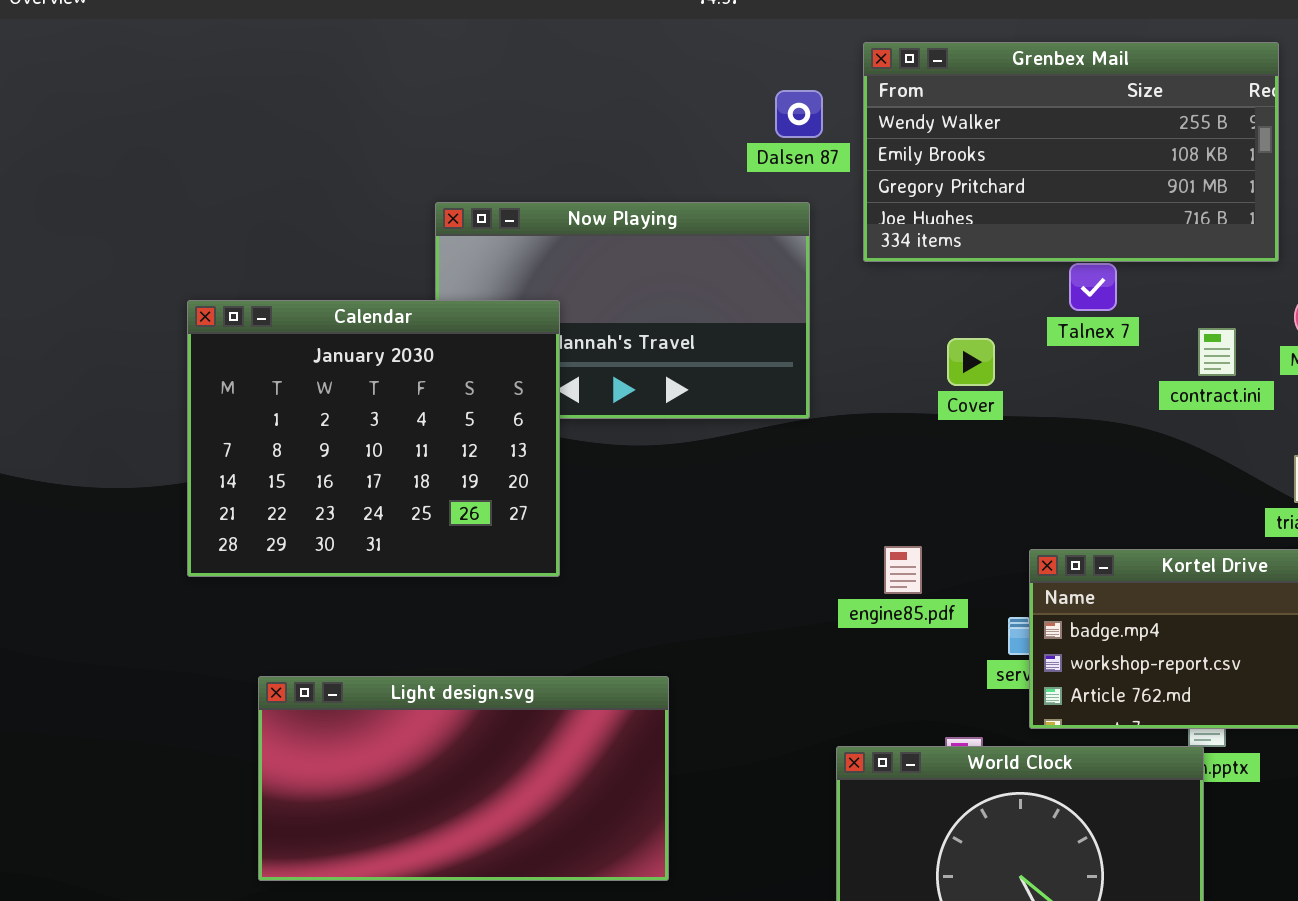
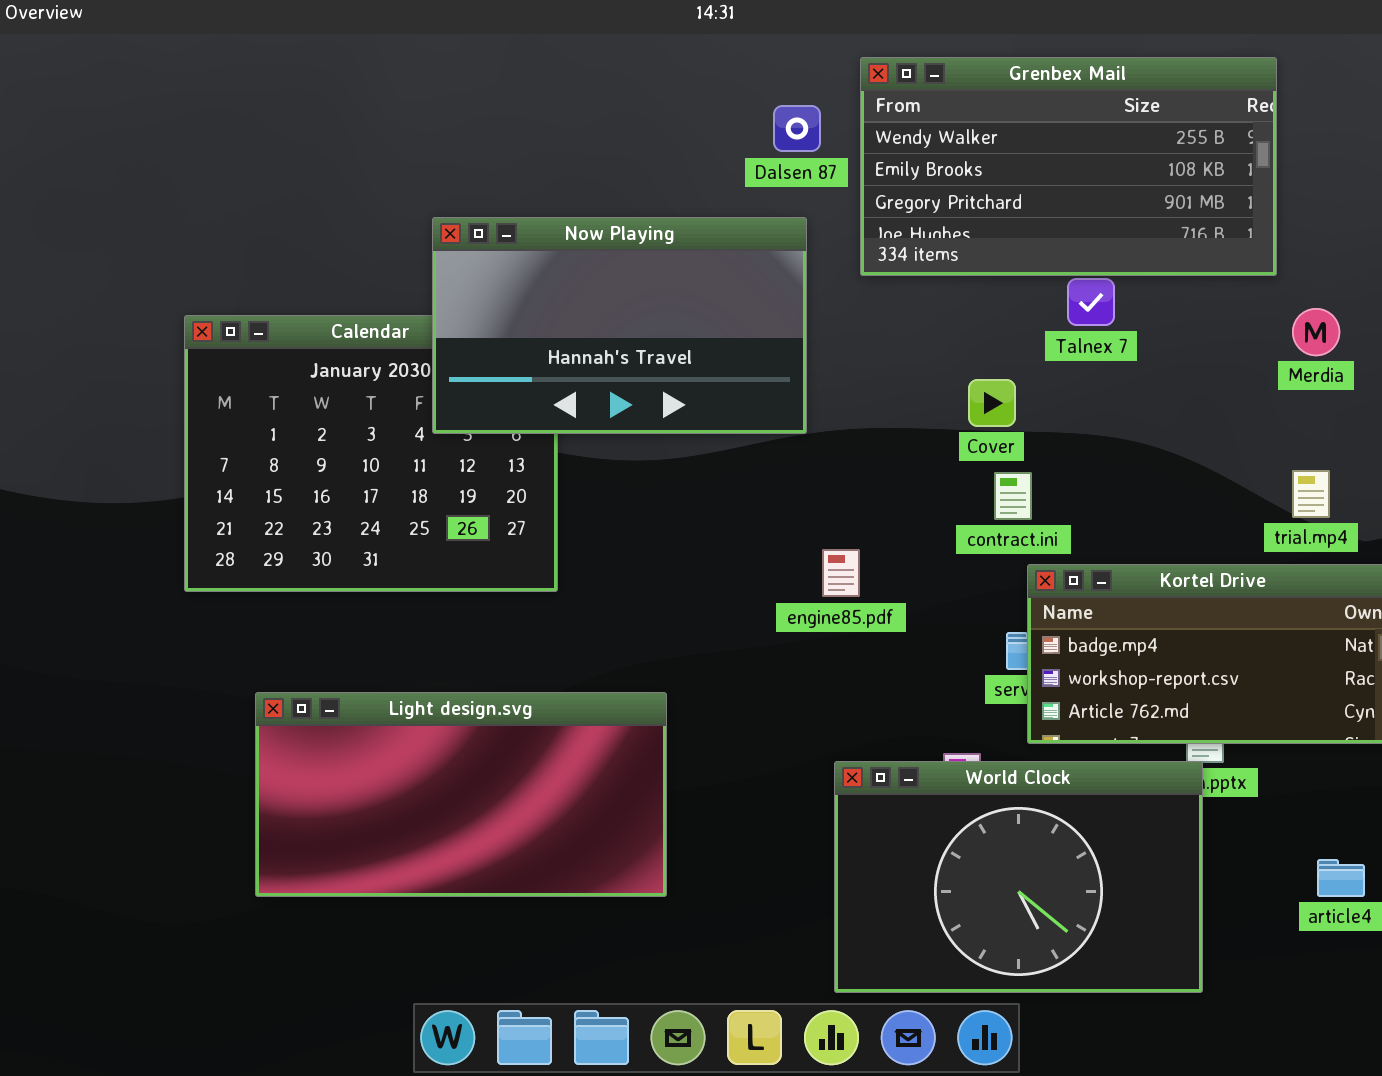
Now Playing: [435,202,810,419] -> [432,217,807,434], raised
contract.ini: [1198,328,1236,376] -> [994,472,1032,520], moved
Cover: [947,338,995,386] -> [968,379,1016,427], moved
engine85.pdf: [884,546,922,594] -> [822,549,860,597], moved

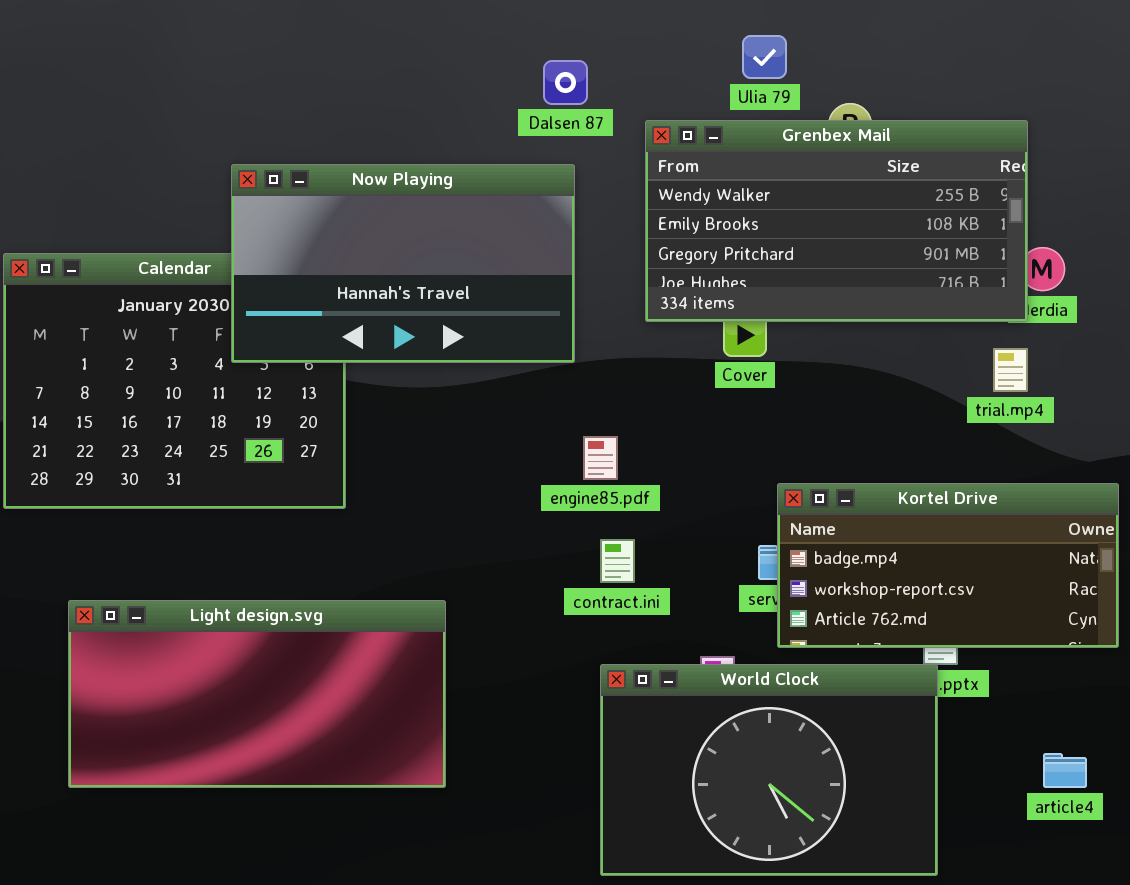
Grenbex Mail: [860,57,1277,276] -> [645,120,1028,322], moved
trial.mp4: [1292,470,1330,518] -> [993,348,1028,392], moved
contract.ini: [994,472,1032,520] -> [600,539,635,583], moved
engine85.pdf: [822,549,860,597] -> [583,436,618,480], moved

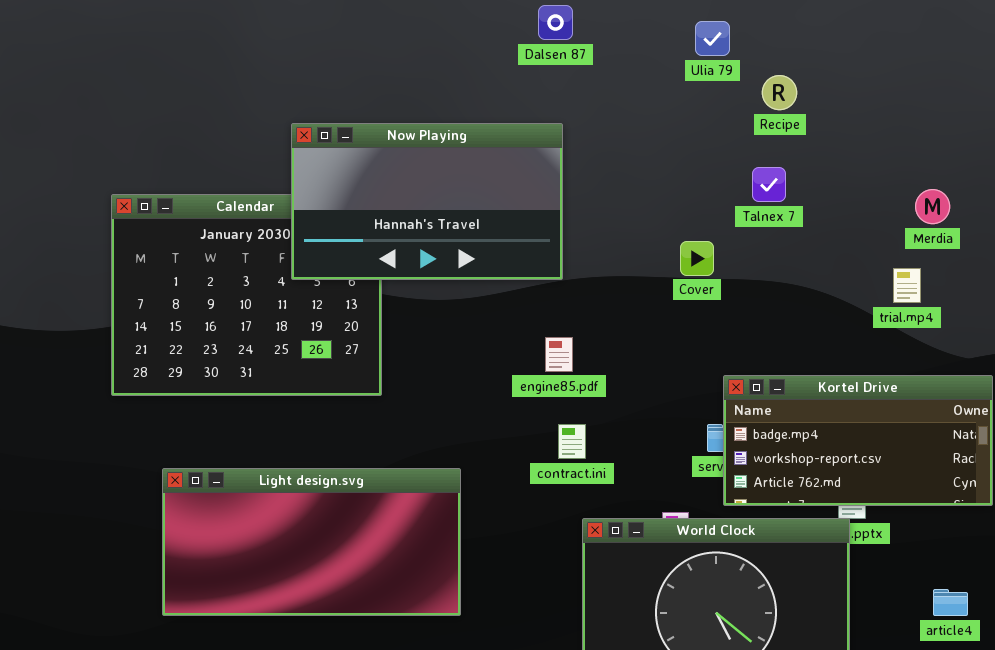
Dalsen 87: [543,60,588,105] -> [538,5,573,40], moved
Grenbex Mail: [645,120,1028,322] -> none, closed
engine85.pdf: [583,436,618,480] -> [545,337,573,372], moved
contract.ini: [600,539,635,583] -> [558,424,586,459], moved

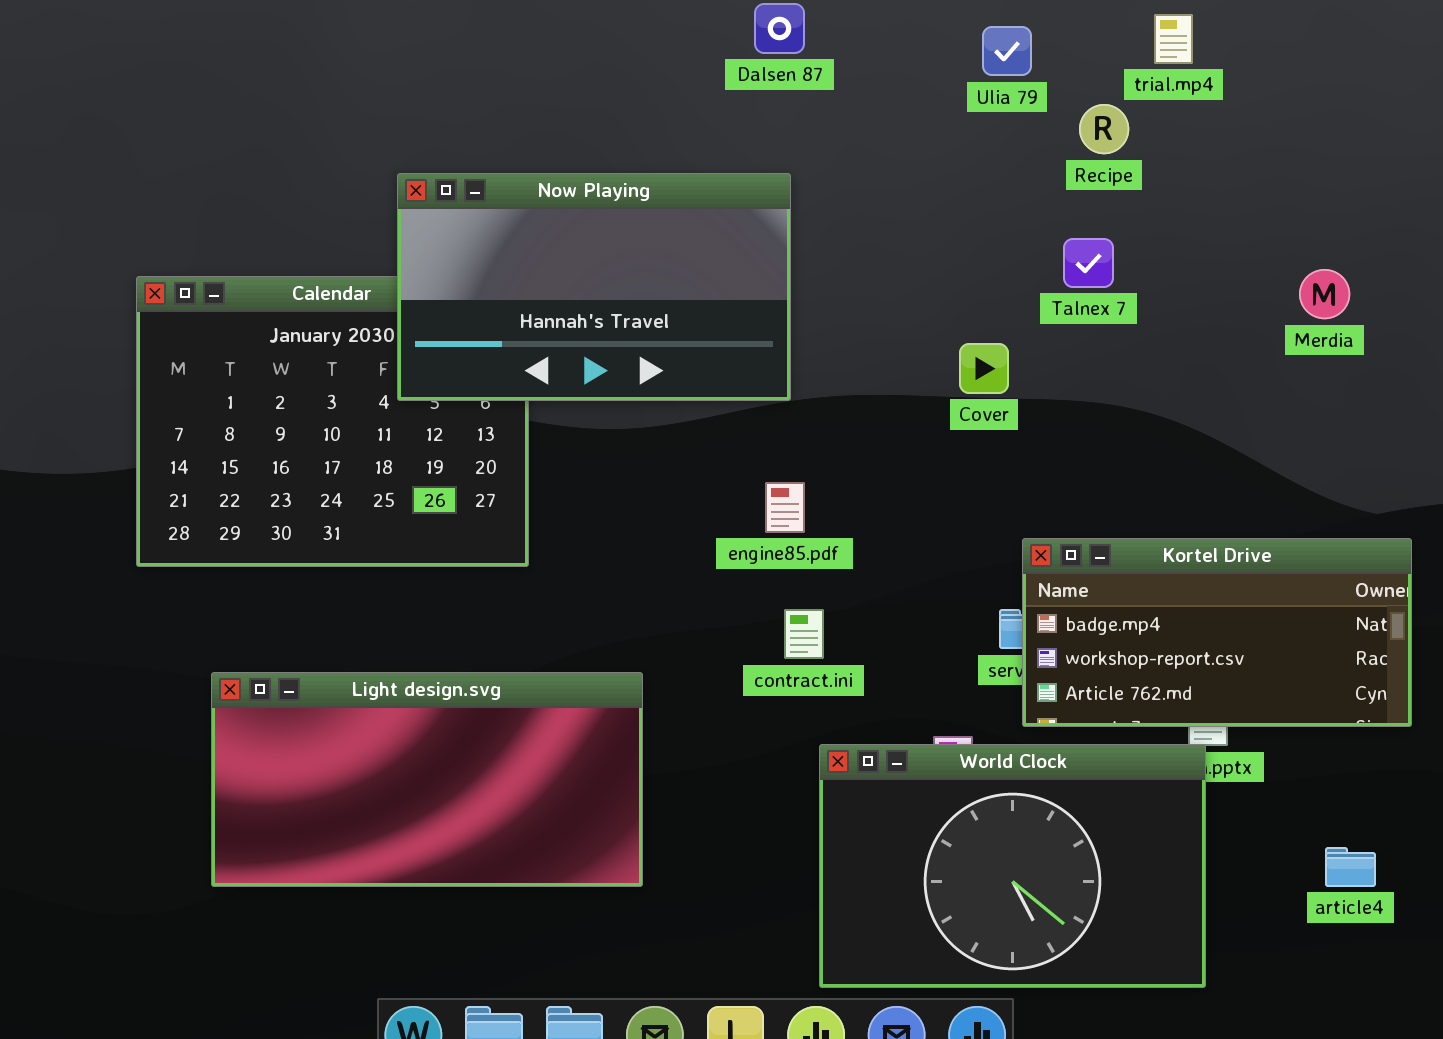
trial.mp4: [893,268,921,303] -> [1154,14,1193,64], moved

